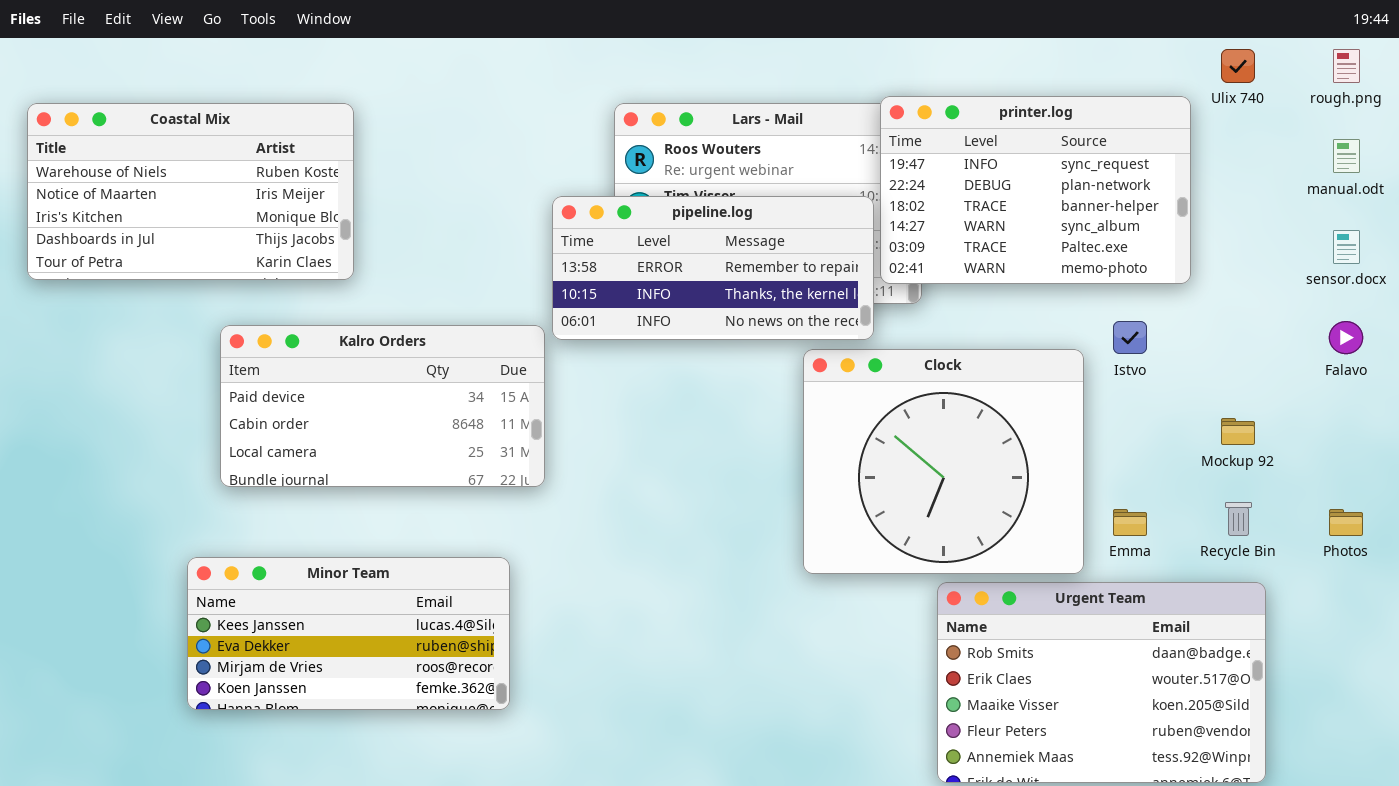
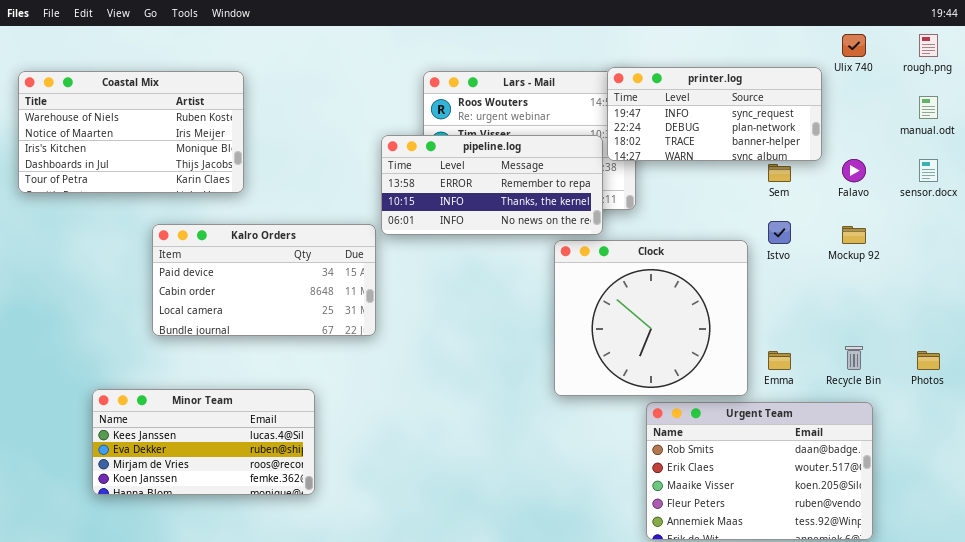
printer.log: [880,96,1191,284] -> [607,67,822,161], resized
Falavo: [1329,321,1363,354] -> [842,159,866,182], moved
Mockup 92: [1221,418,1255,445] -> [842,226,866,244], moved
Minor Team: [187,557,510,710] -> [92,389,315,495], moved

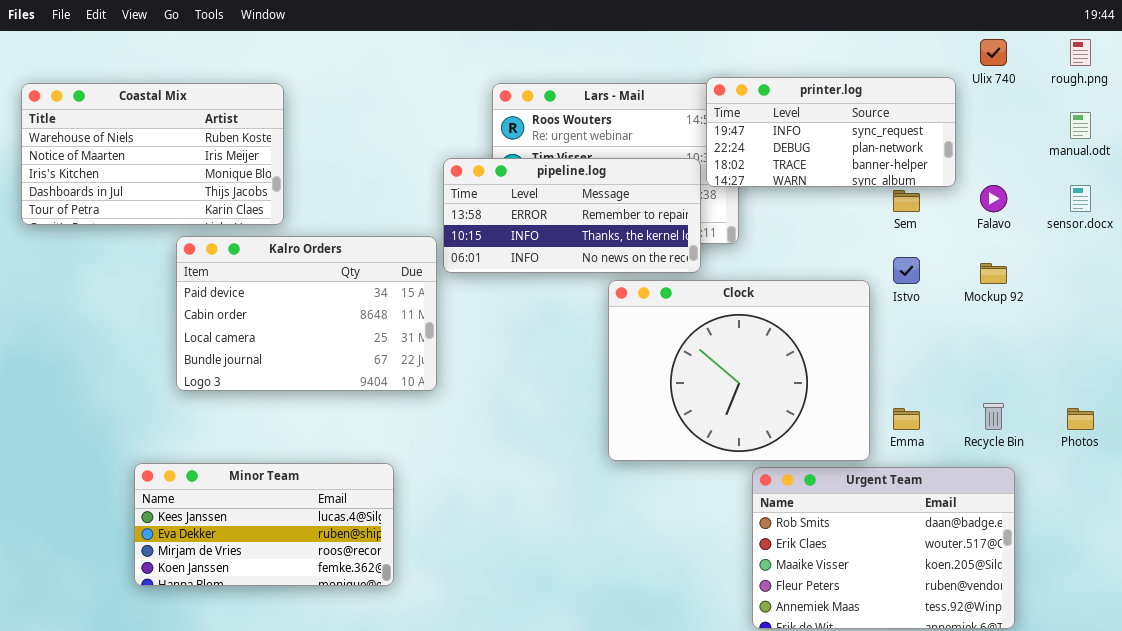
Kalro Orders: [152,224,376,336] -> [176,236,437,391], resized
Clock: [554,240,748,396] -> [608,280,870,461], resized
Minor Team: [92,389,315,495] -> [134,463,394,586], moved

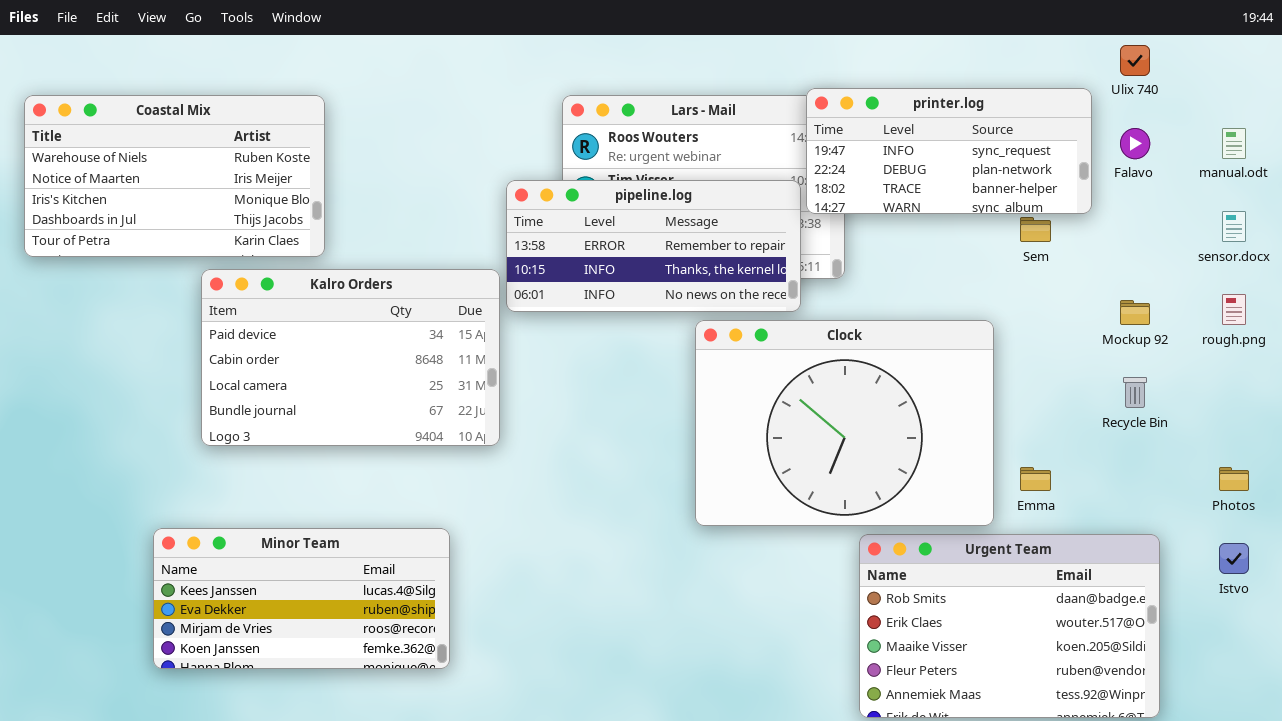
rough.png: [1070,39,1091,66] -> [1222,294,1246,325], moved
Falavo: [980,185,1007,212] -> [1120,128,1150,159], moved
Istvo: [893,257,920,284] -> [1219,543,1249,574], moved
Recycle Bin: [983,403,1004,430] -> [1123,377,1147,408], moved

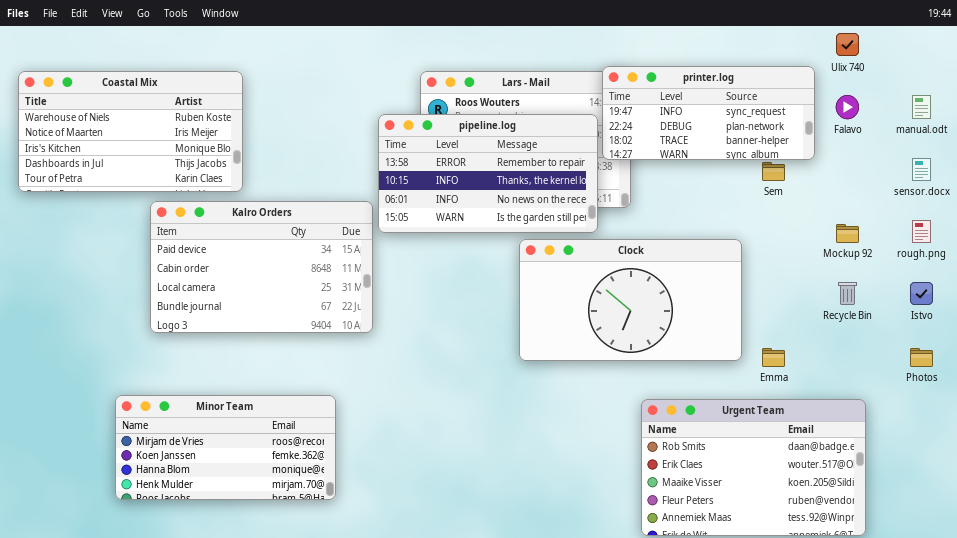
pipeline.log: [506,180,801,312] -> [378,114,598,233], resized
Clock: [695,320,994,526] -> [519,239,742,361], resized
Minor Team: [153,528,450,669] -> [115,395,336,500], scrolled down 2 rows
Istvo: [1219,543,1249,574] -> [910,282,933,305], moved

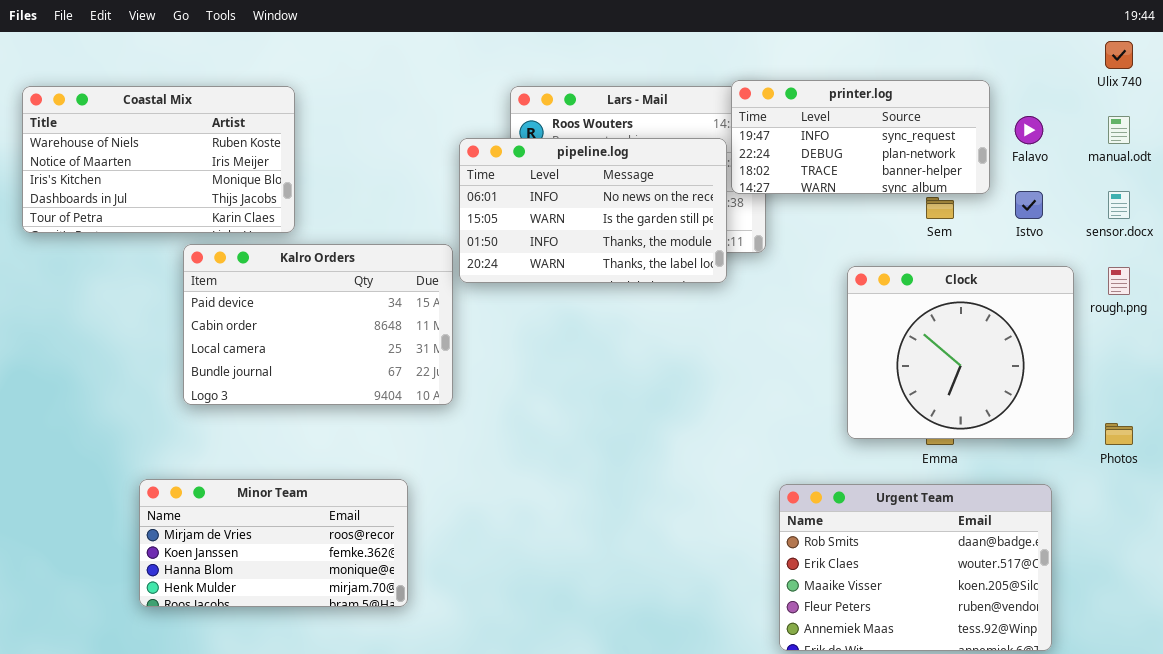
Ulix 740: [836,33,859,56] -> [1105,41,1133,69], moved
pipeline.log: [378,114,598,233] -> [459,138,727,283], scrolled down 2 rows
Clock: [519,239,742,361] -> [847,266,1074,439], moved, resized
Istvo: [910,282,933,305] -> [1015,191,1043,219], moved

